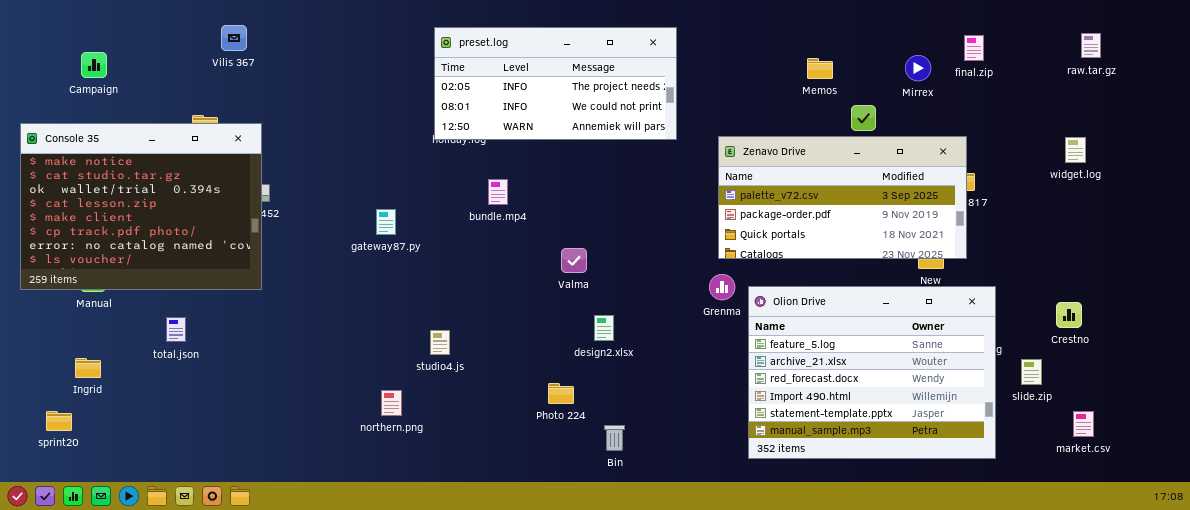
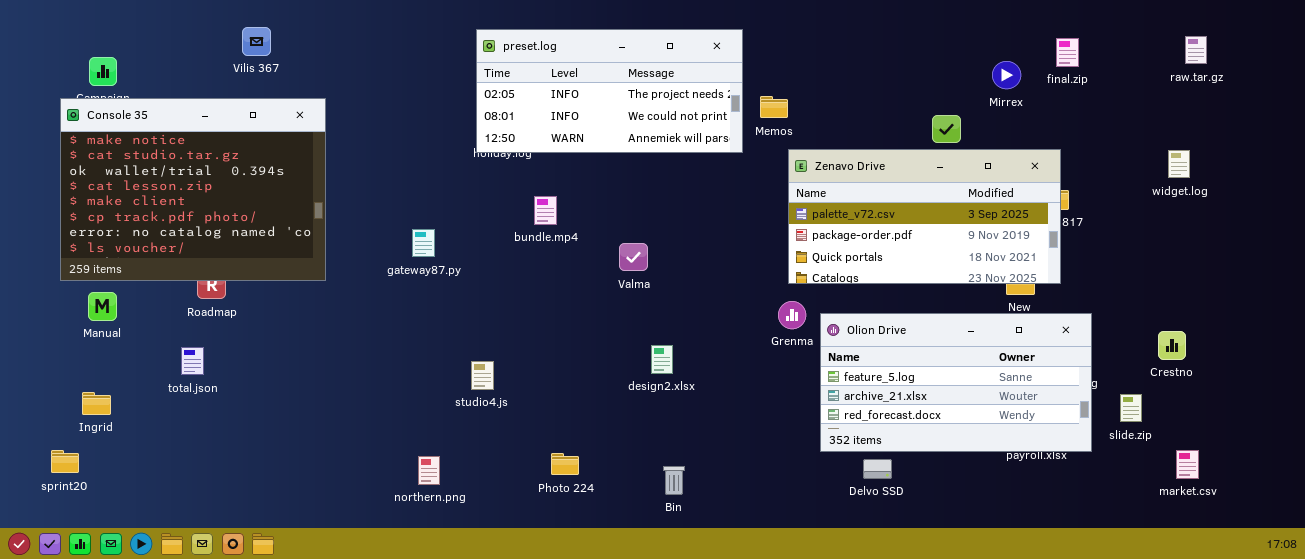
Memos: [807,58,833,79] -> [760,96,788,118], moved
Console 35: [20,123,262,290] -> [60,98,326,281], moved
Valma: [561,248,587,273] -> [619,243,648,271], moved
Olion Drive: [748,286,996,459] -> [820,313,1092,452], resized
Photo 224: [548,383,574,404] -> [551,453,579,475], moved
northern.png: [381,390,402,416] -> [418,456,440,485], moved

